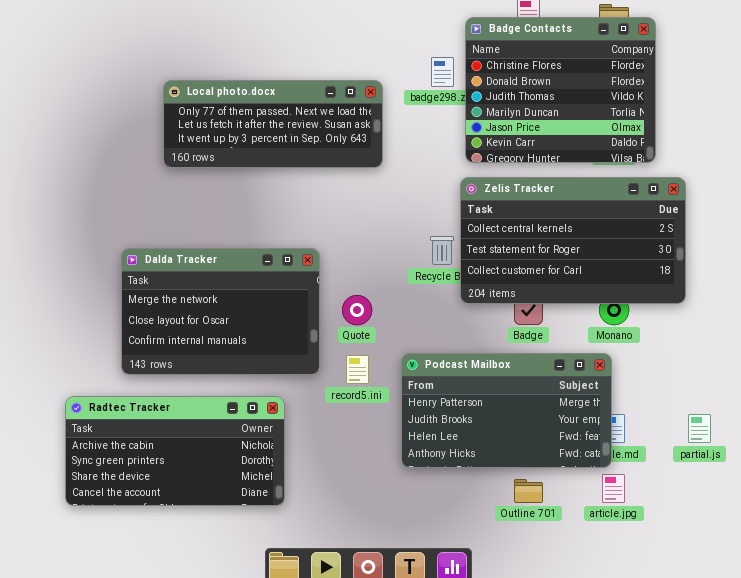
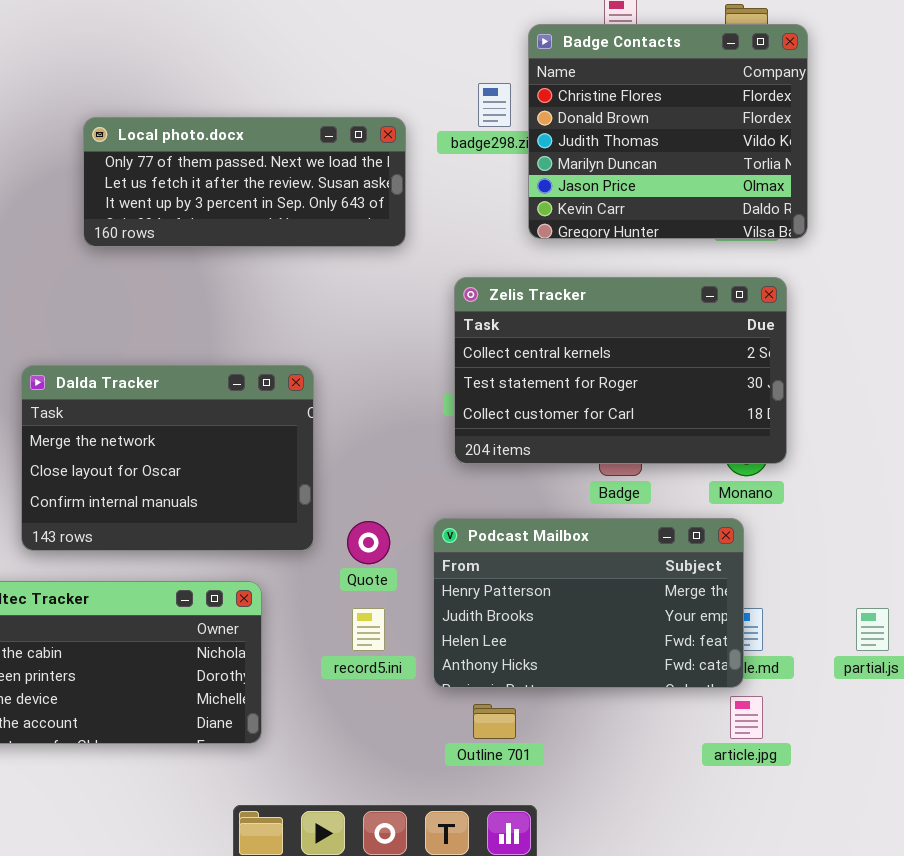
Zelis Tracker: [460,177,686,304] -> [454,277,787,464], moved
Quote: [342,295,372,325] -> [347,521,390,564], moved
record5.ini: [346,355,369,384] -> [352,608,385,651], moved
Outline 701: [514,479,543,503] -> [473,704,516,739], moved

